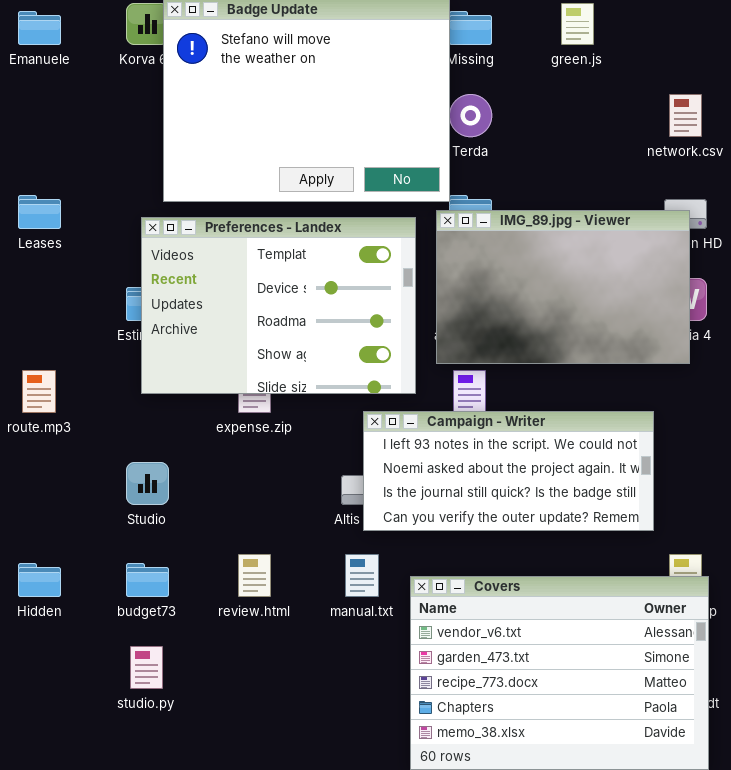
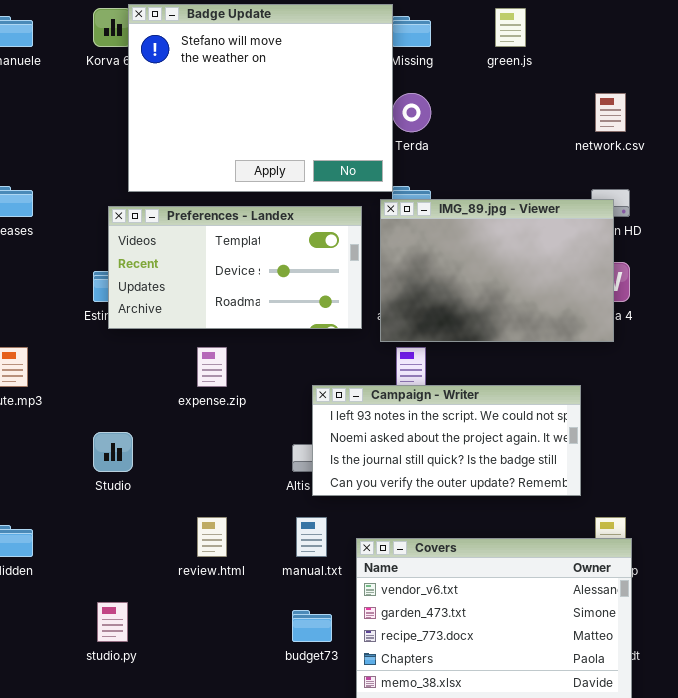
Preferences - Landex: [141,217,416,394] -> [108,206,362,329], resized
budget73: [126,563,169,597] -> [292,610,332,642], moved

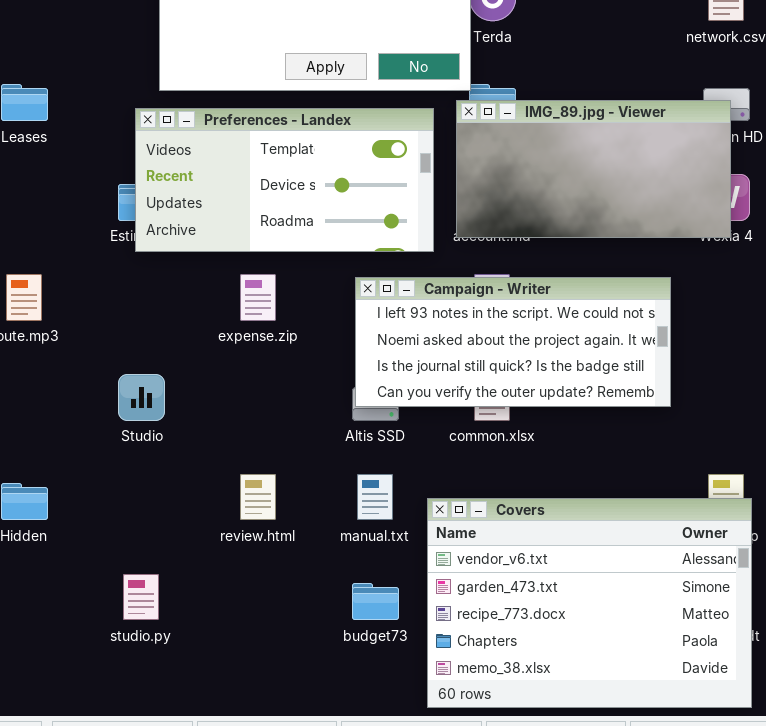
IMG_89.jpg - Viewer: [380,199,614,342] -> [456,100,731,238], resized
Campaign - Writer: [312,385,581,496] -> [355,277,671,407], moved

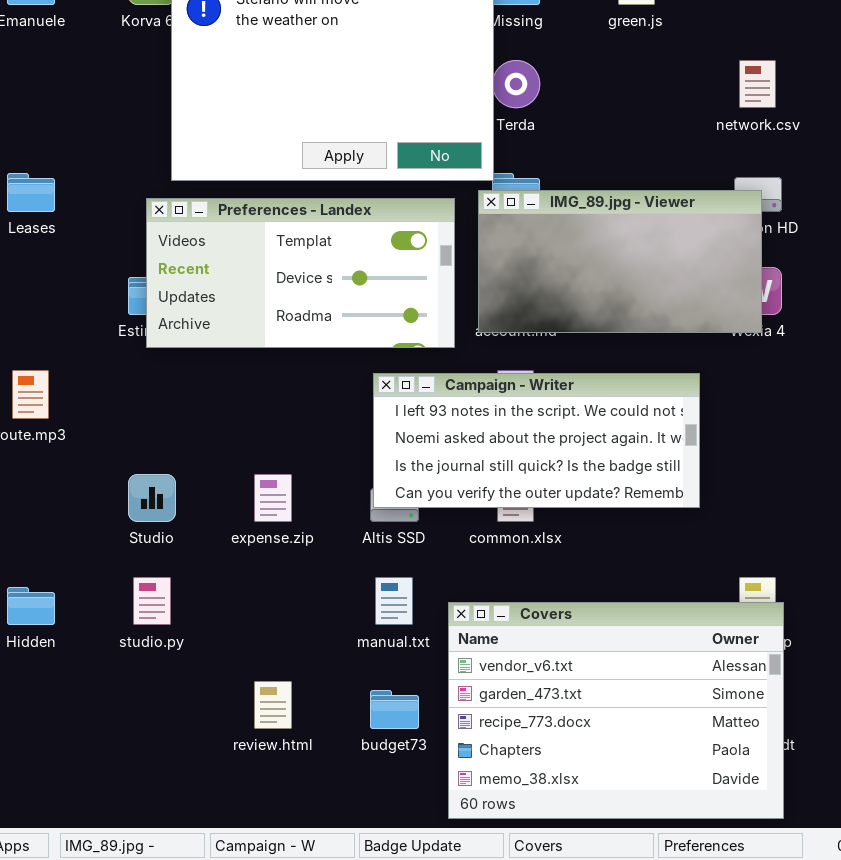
expense.zip: [240,274,276,321] -> [254,474,292,522], moved
review.html: [240,474,276,520] -> [254,681,292,729], moved
studio.py: [123,574,159,620] -> [133,577,171,625], moved

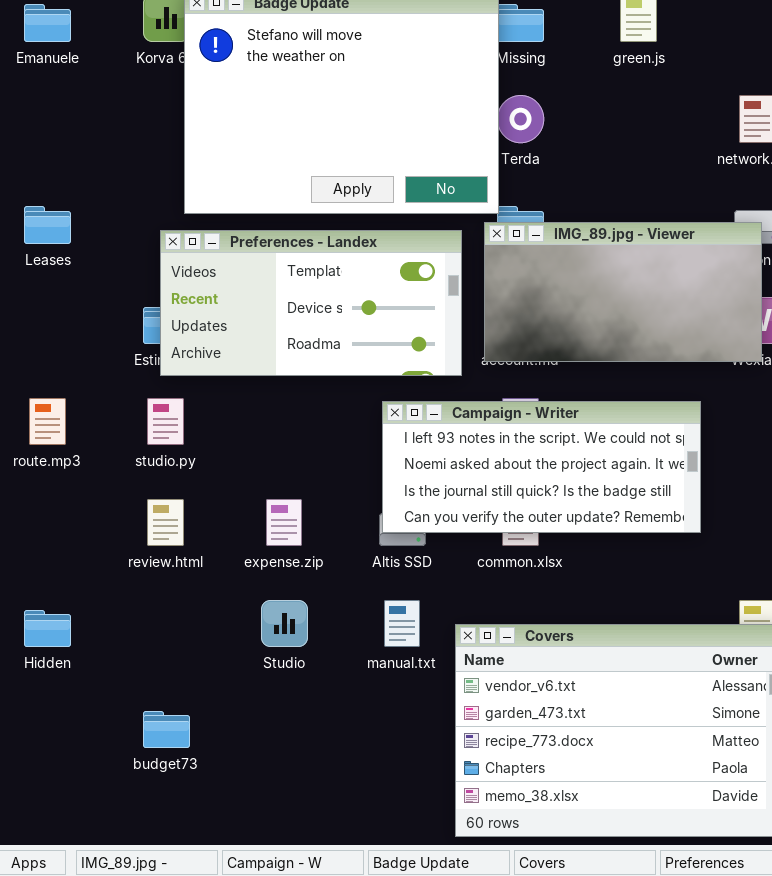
Studio: [128,474,176,522] -> [261,600,308,647], moved
studio.py: [133,577,171,625] -> [147,398,184,445], moved
review.html: [254,681,292,729] -> [147,499,184,546], moved
budget73: [370,690,419,729] -> [143,711,190,748], moved

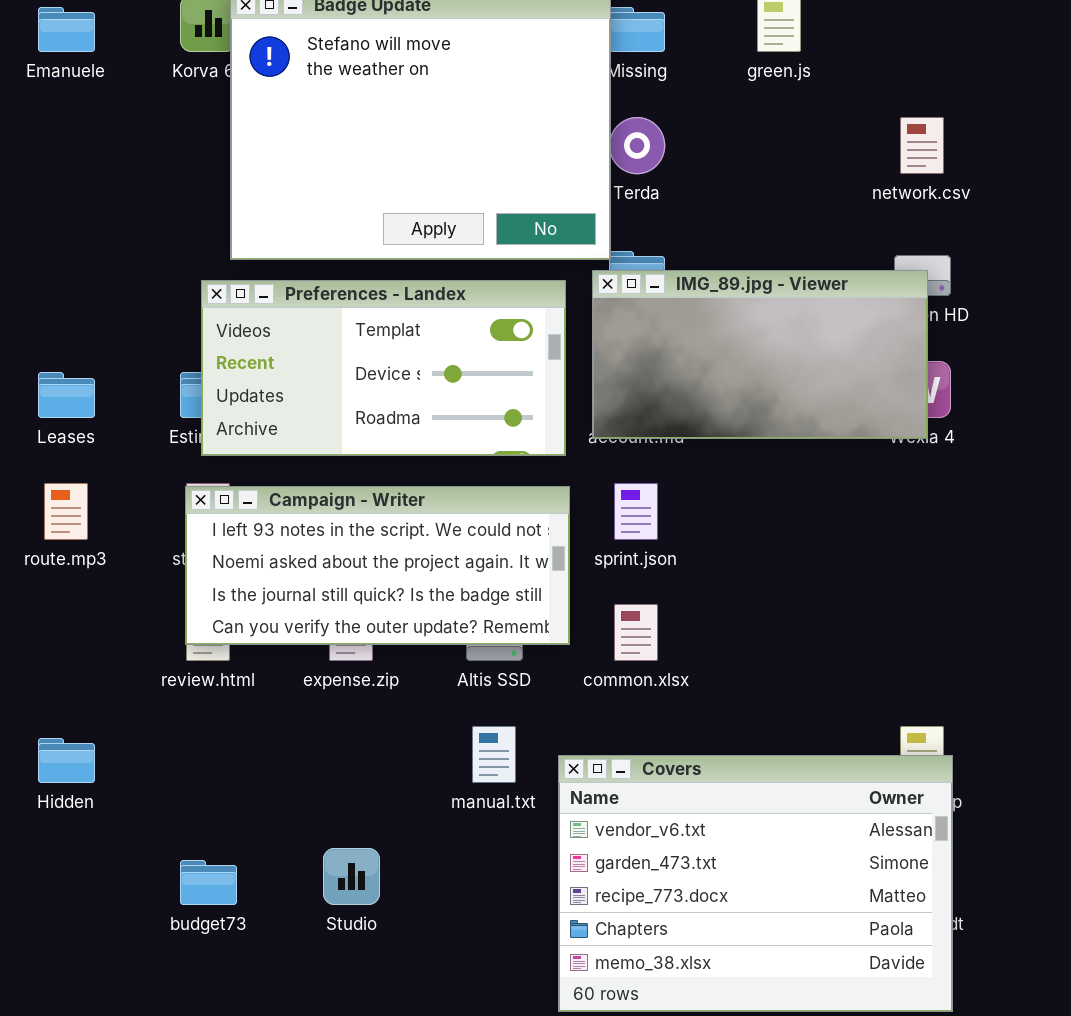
Leases: [24,206,71,244] -> [38,372,95,418], moved
Campaign - Writer: [382,401,701,533] -> [185,486,570,645], moved
Studio: [261,600,308,647] -> [323,848,380,905], moved

